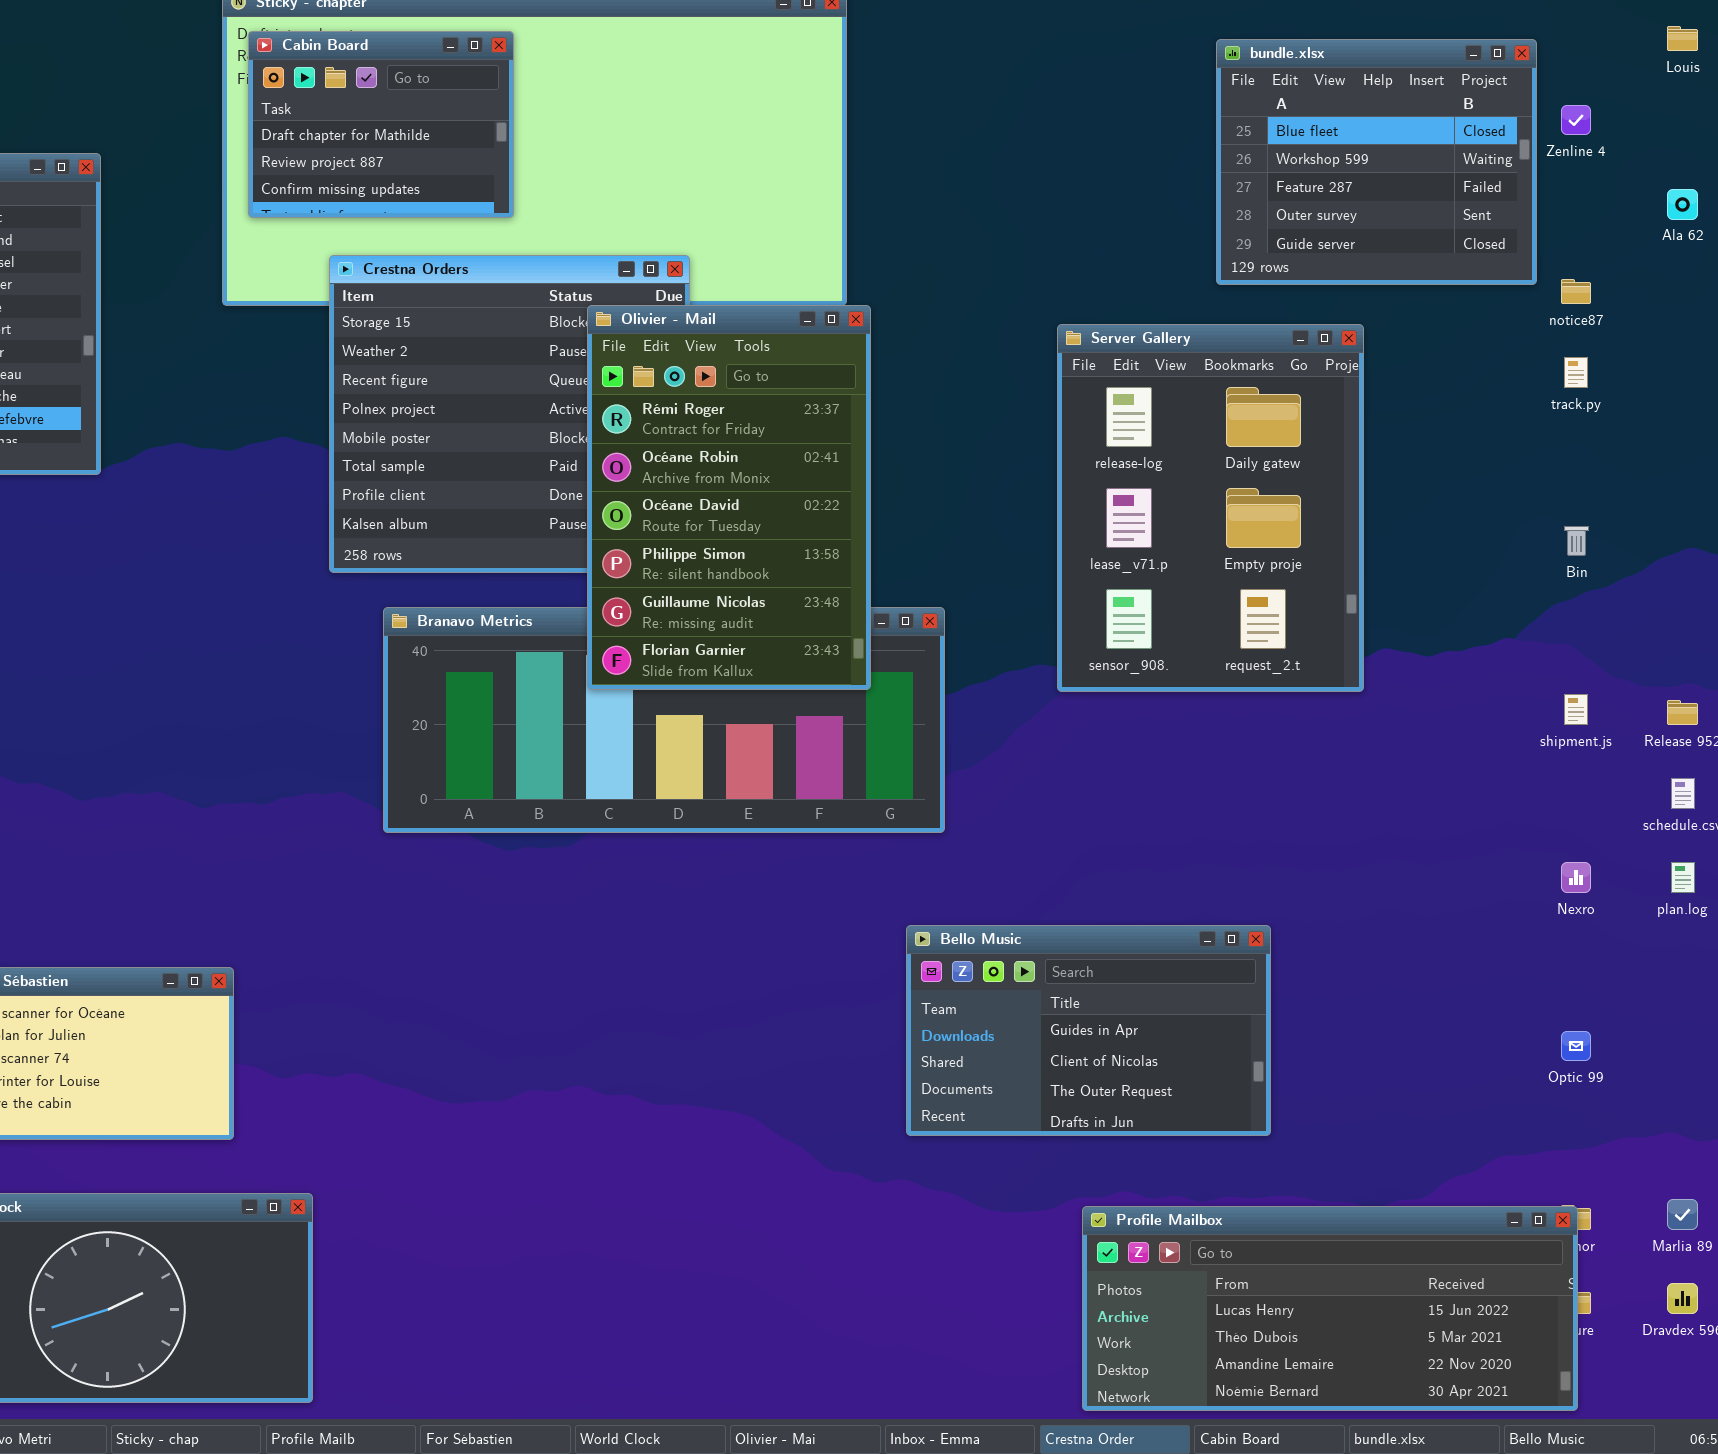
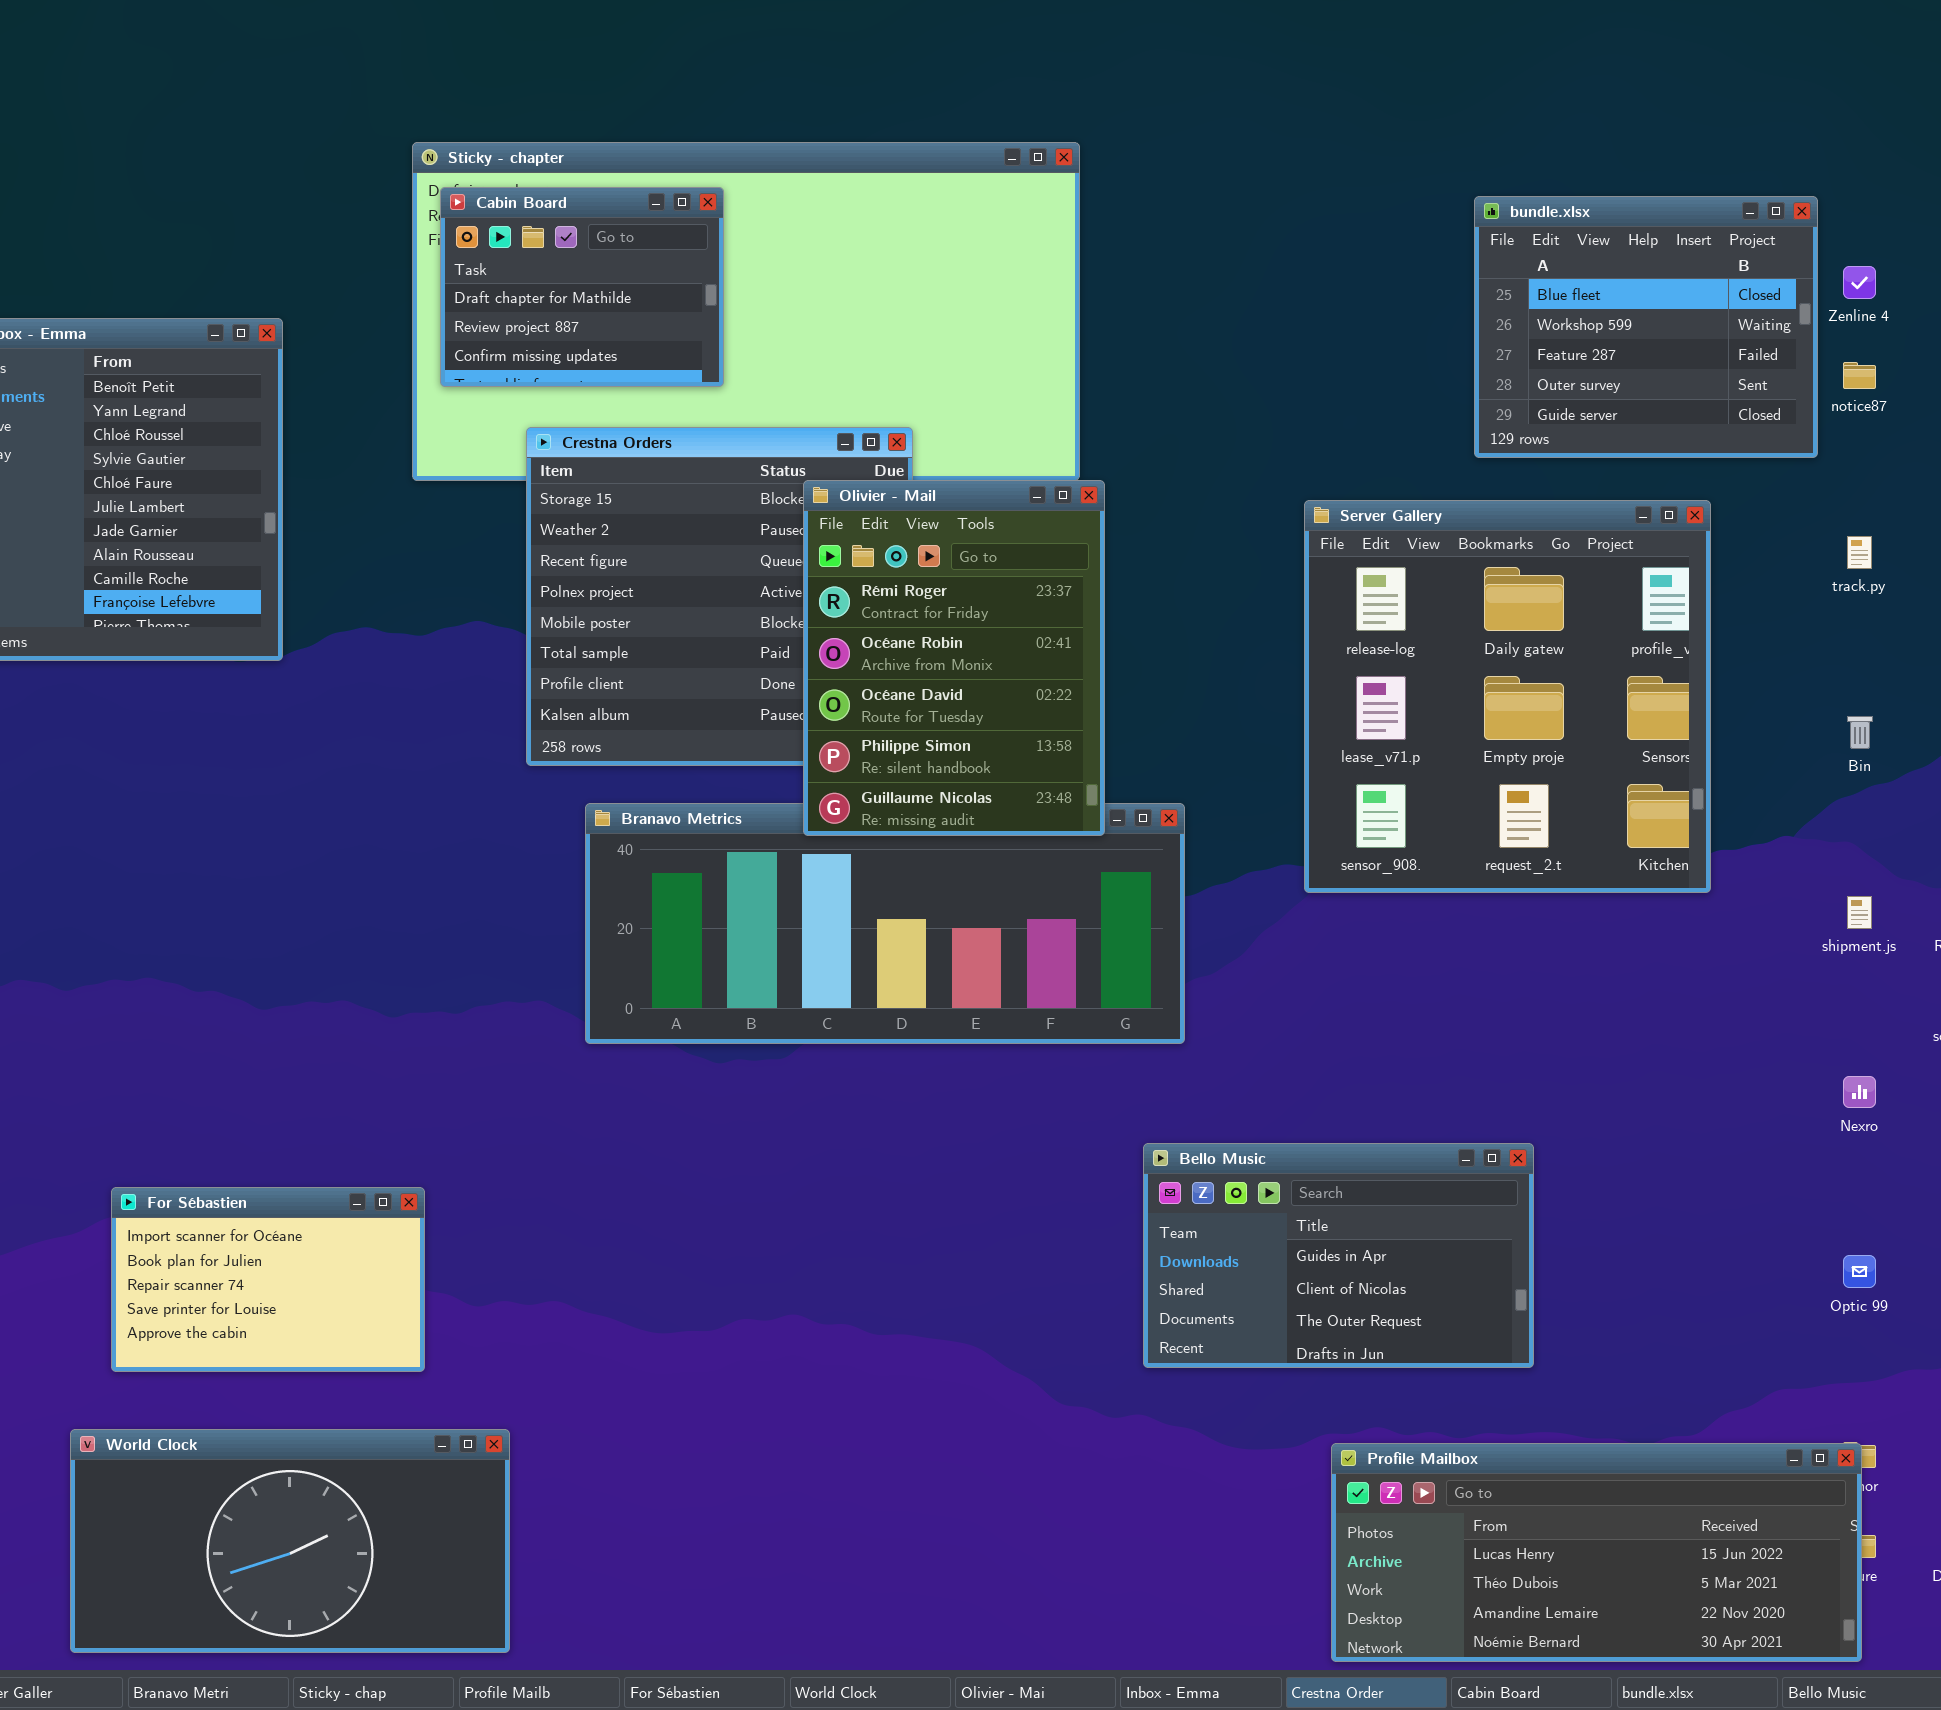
notice87: [1561,279,1591,304] -> [1843,362,1876,389], moved
Olivier - Mail: [587,305,871,690] -> [803,480,1105,836], resized
Server Gallery: [1057,324,1364,692] -> [1304,500,1711,893], resized

